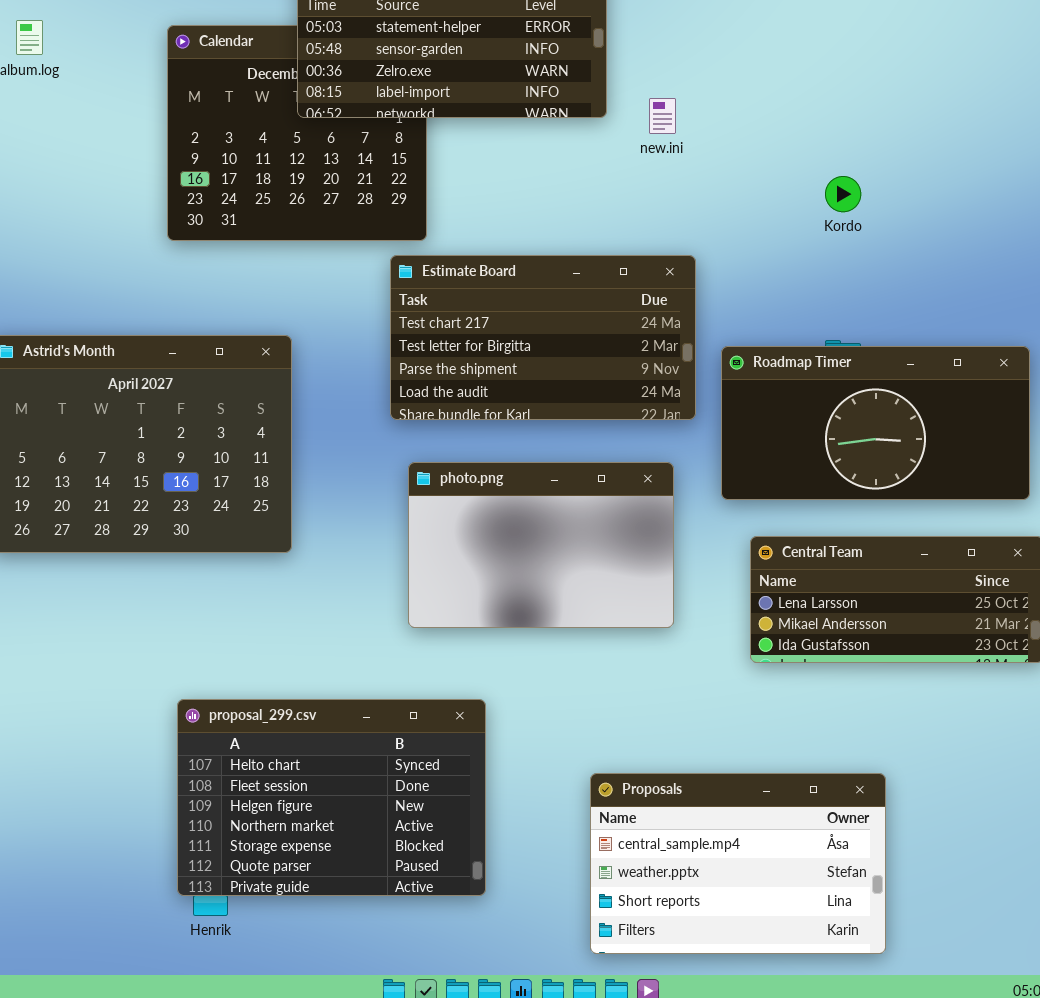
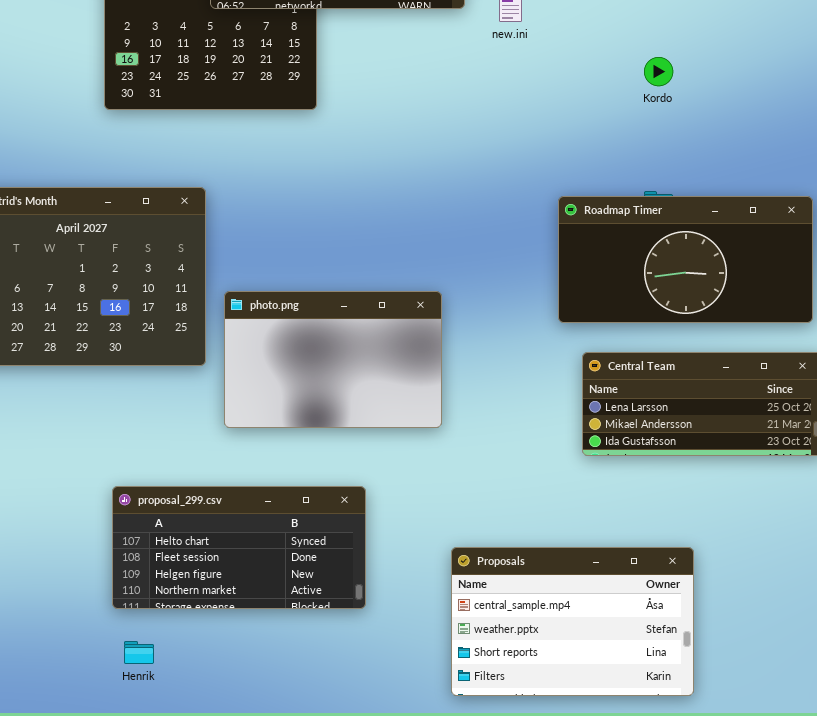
Estimate Board: [390,255,696,420] -> none, closed
photo.png: [408,462,674,628] -> [224,291,442,428], moved
proposal_299.csv: [177,699,486,896] -> [112,486,366,609], resized

